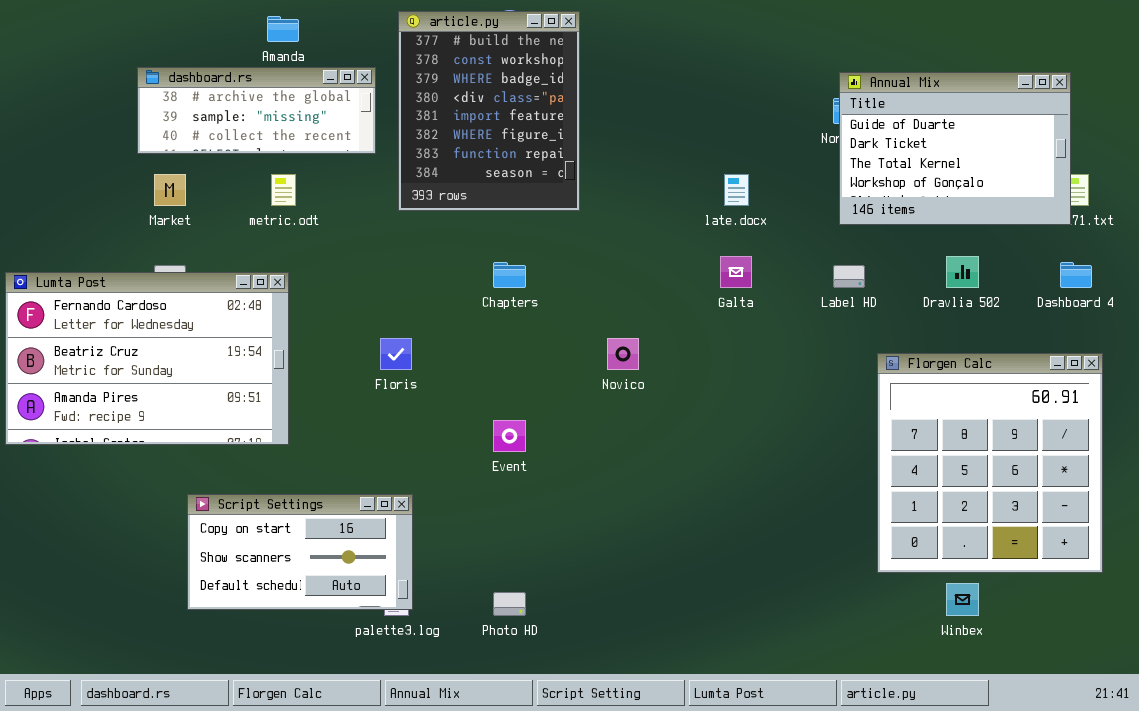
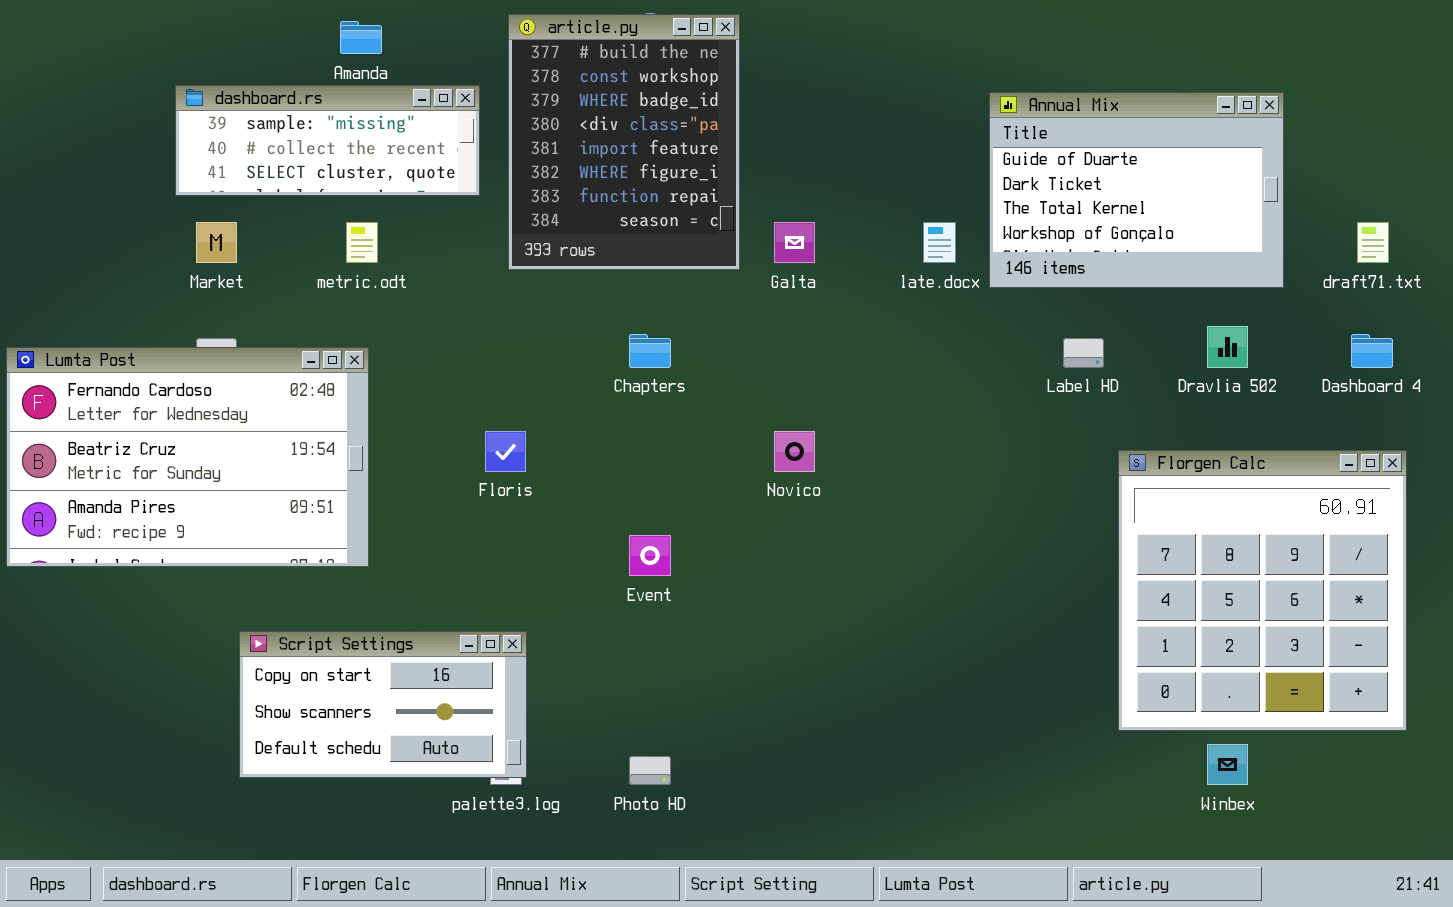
dashboard.rs: [137,67,376,154] -> [175,85,480,196], scrolled down 1 row
Annual Mix: [839,72,1071,225] -> [989,92,1284,288], moved
Galta: [720,256,752,288] -> [774,222,815,263], moved

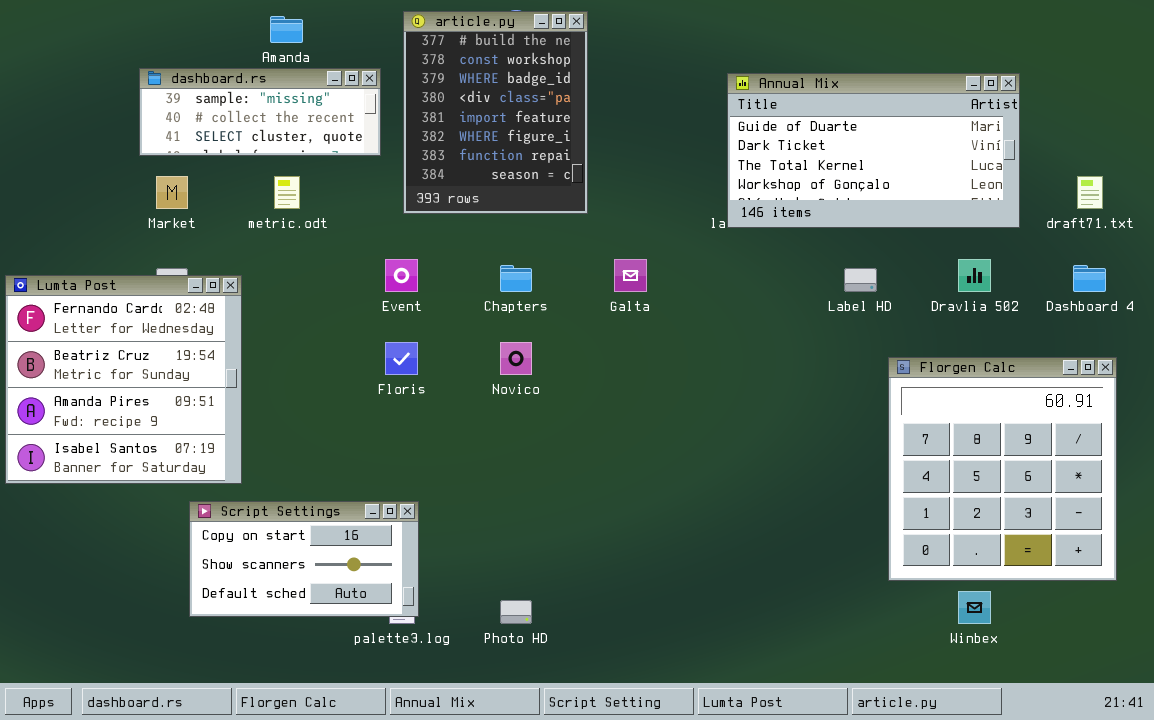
Annual Mix: [989,92,1284,288] -> [727,73,1020,228], resized
Galta: [774,222,815,263] -> [614,259,647,292], moved
Lumta Post: [6,347,369,567] -> [5,275,242,484], resized
Novico: [774,431,815,472] -> [500,342,532,375], moved
Event: [629,535,671,576] -> [385,259,418,292], moved

